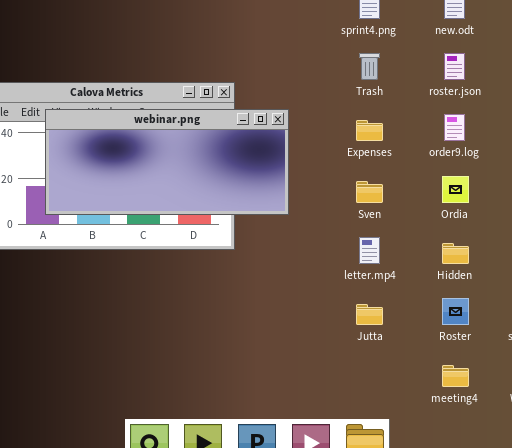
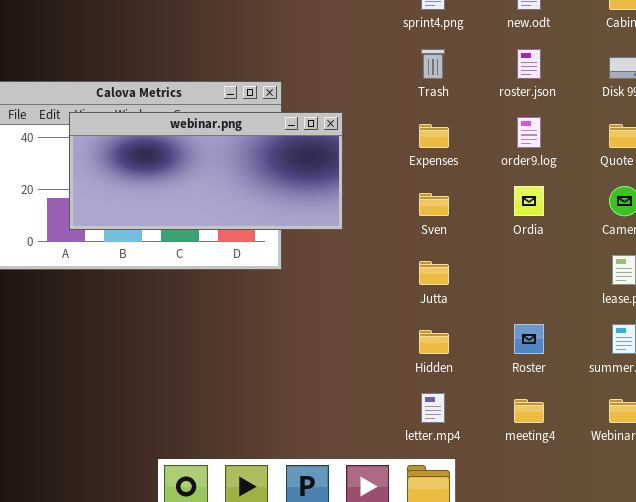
letter.mp4: [359,237,380,264] -> [421,393,445,423], moved
Hidden: [442,243,469,264] -> [419,330,449,354], moved
Jutta: [356,304,383,325] -> [419,261,449,285], moved

